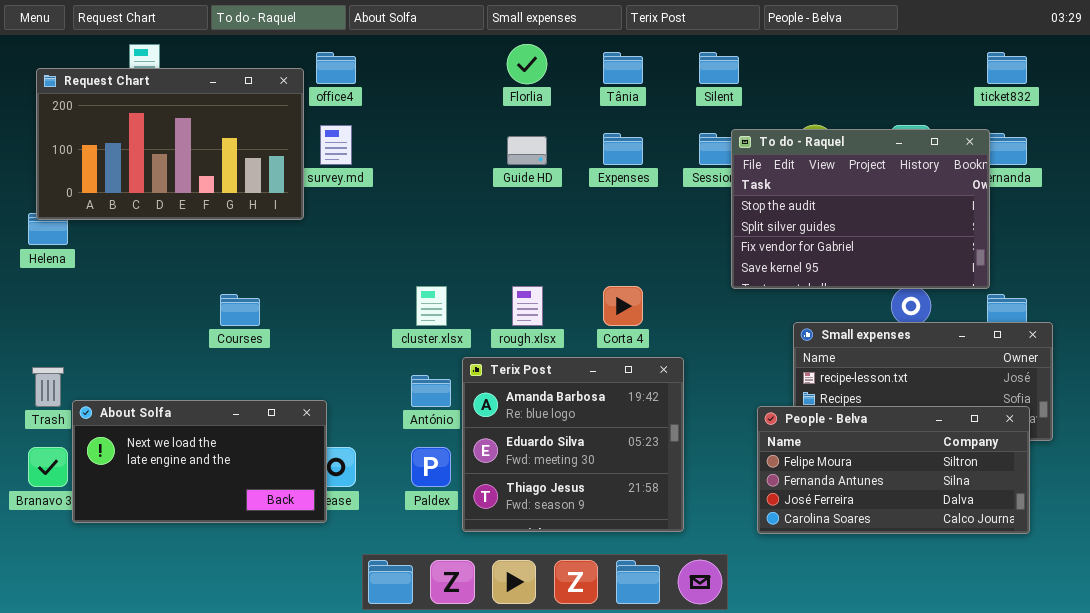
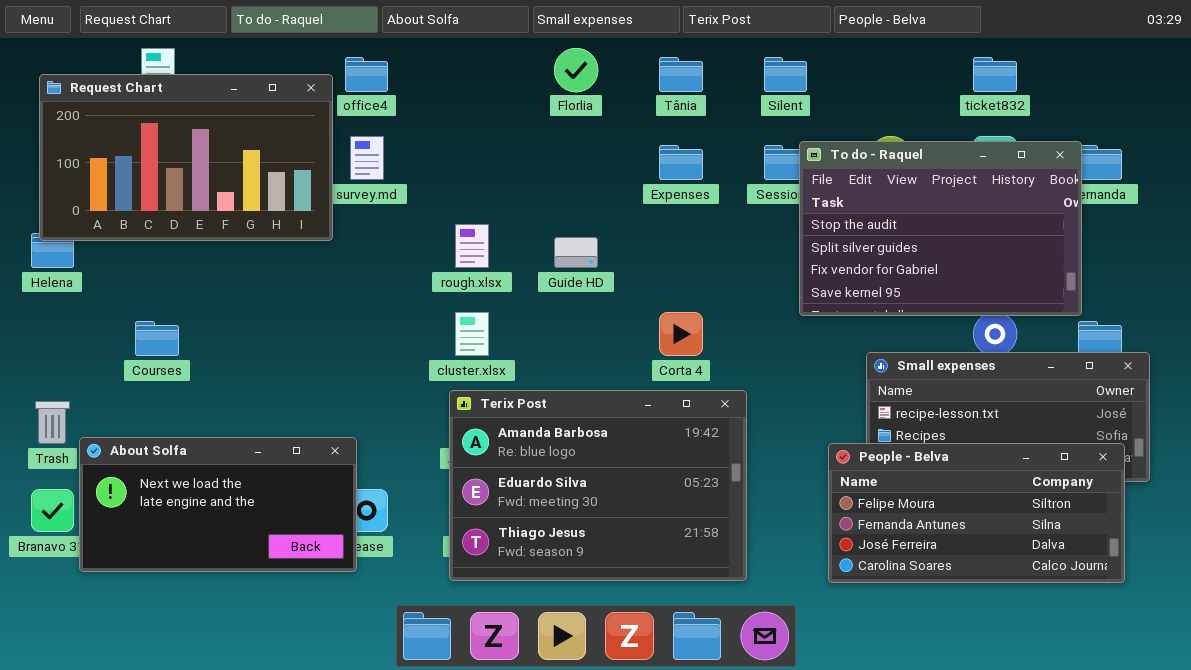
ticket832: [987,52,1027,84] -> [973,57,1017,92], moved
Guide HD: [507,136,547,165] -> [554,237,598,268], moved
rough.xlsx: [512,286,543,326] -> [455,224,489,268], moved
Courses: [220,294,260,326] -> [135,321,179,356], moved
Terix Post: [462,357,684,532] -> [449,390,747,581], resized

